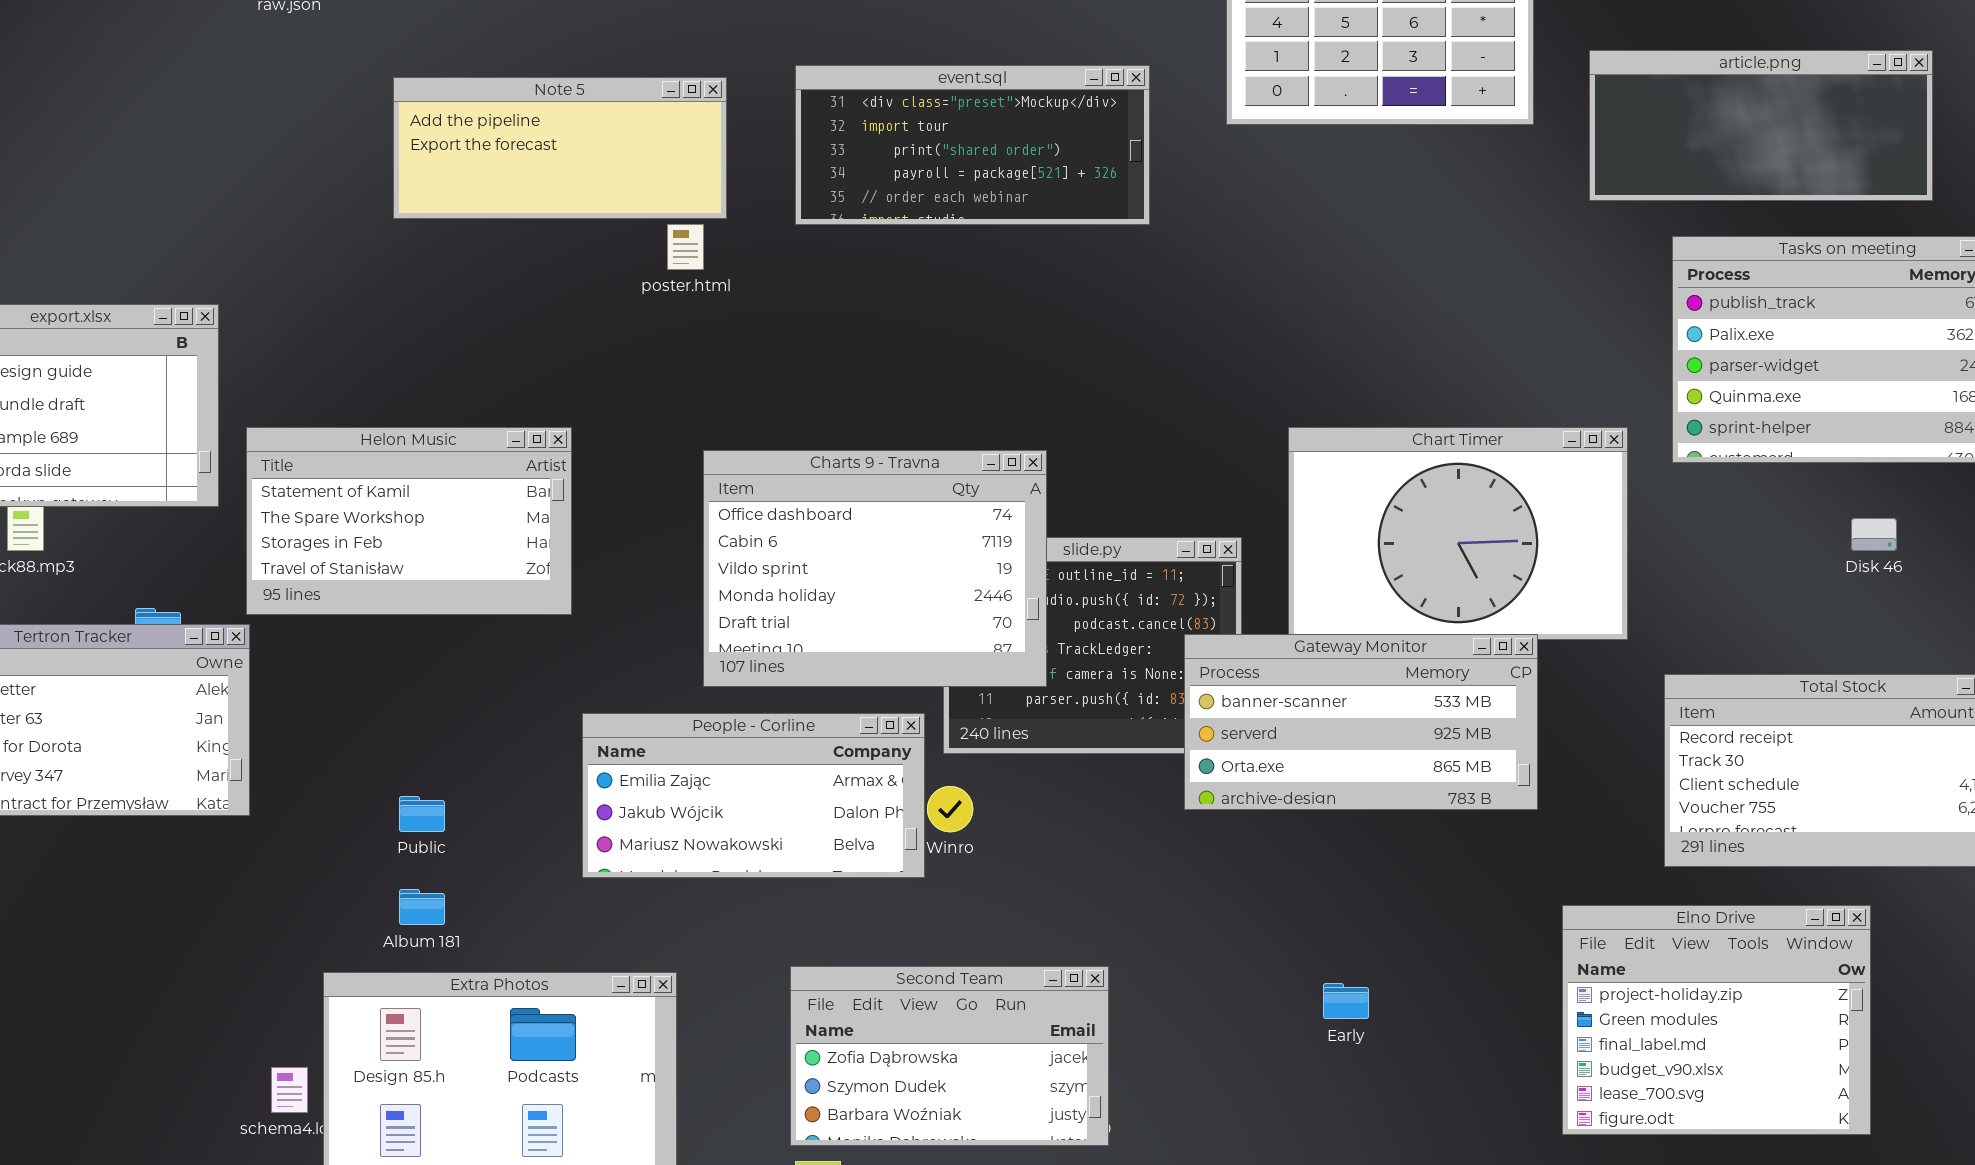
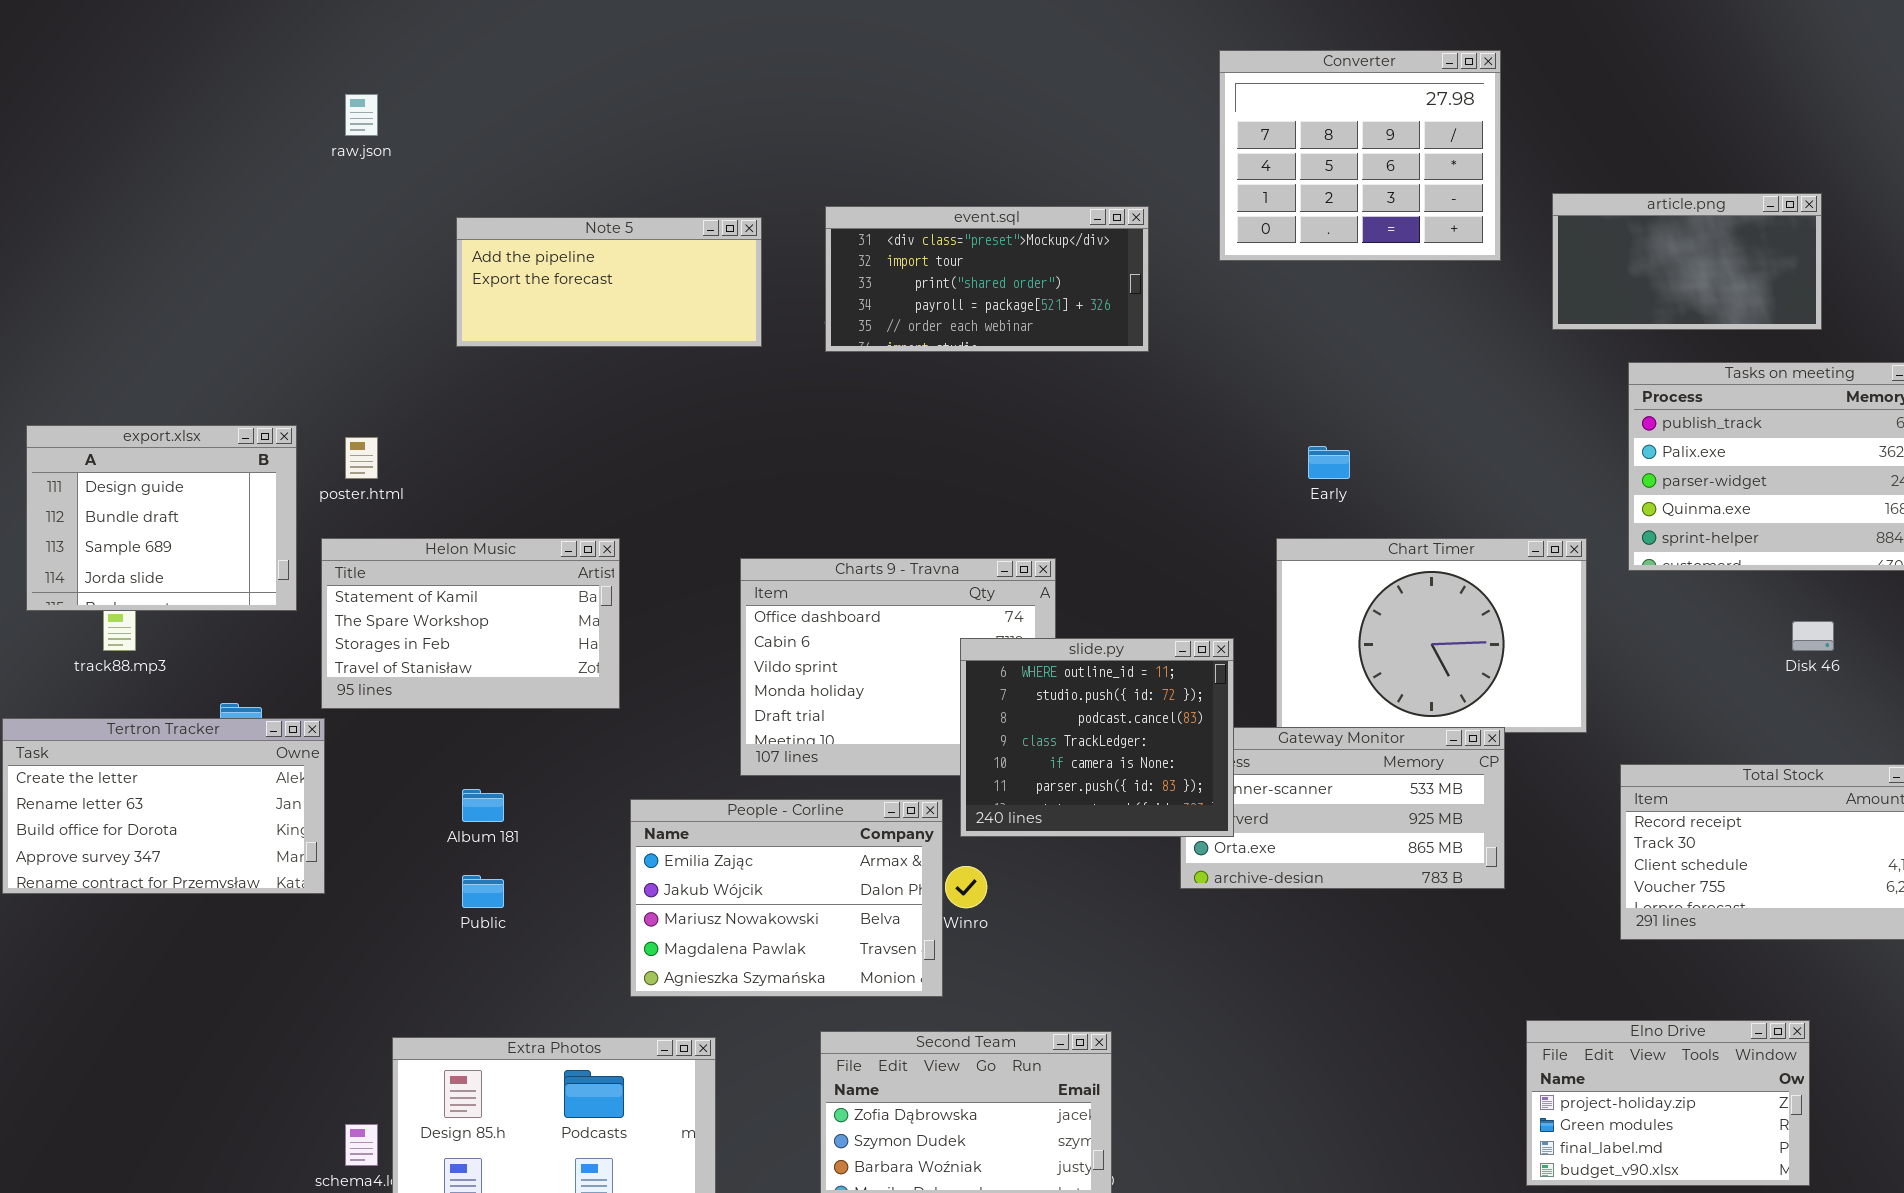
article.png: [1589,50,1933,201] -> [1552,193,1822,330], resized
poster.html: [667,224,704,270] -> [345,437,378,479], moved
slide.py: [943,537,1242,754] -> [960,638,1234,837], raised
People - Corline: [582,713,925,878] -> [630,799,943,997], resized
Album 181: [399,889,445,925] -> [462,789,504,822], moved
Elno Drive: [1562,905,1871,1135] -> [1526,1020,1810,1186], resized
Early: [1323,983,1369,1019] -> [1308,446,1350,479], moved

